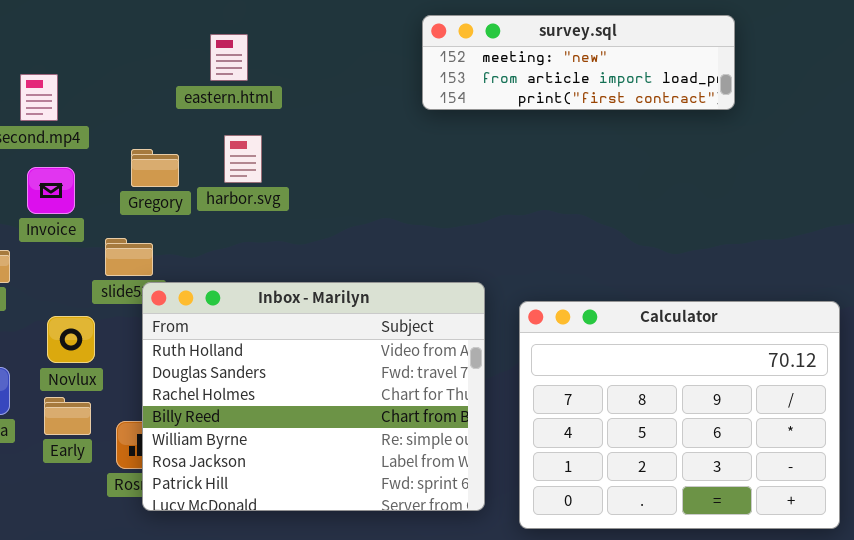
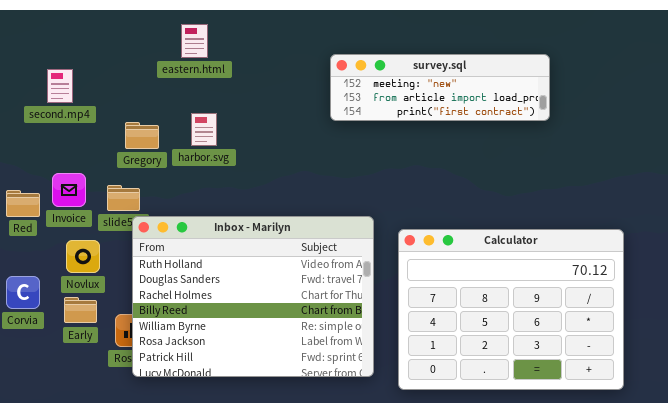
survey.sql: [422,15,735,110] -> [330,54,550,121], moved
eastern.html: [210,34,248,81] -> [181,24,208,58], moved
Invoice: [27,167,75,214] -> [52,173,86,207], moved

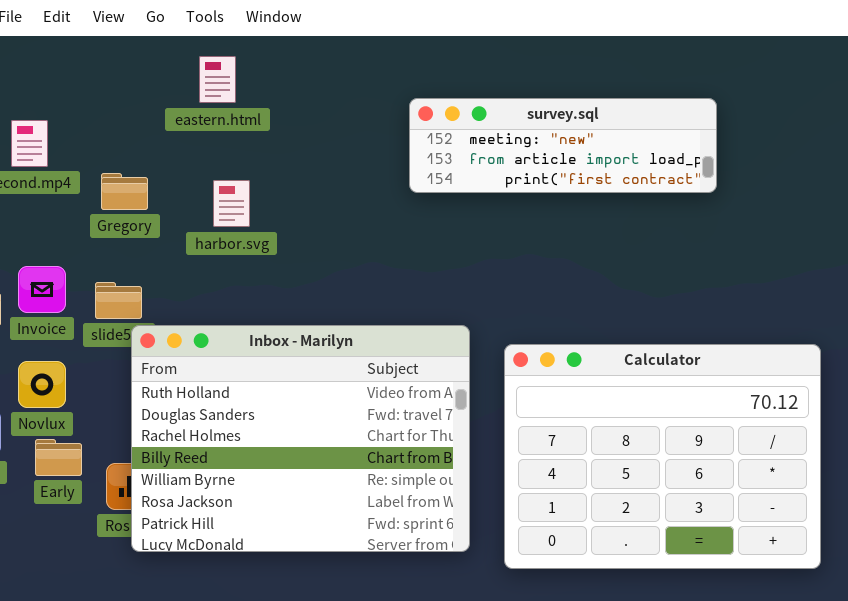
Gregory: [125,122,159,149] -> [101,173,148,210], moved
Novlux: [66,240,100,273] -> [18,361,66,408], moved

